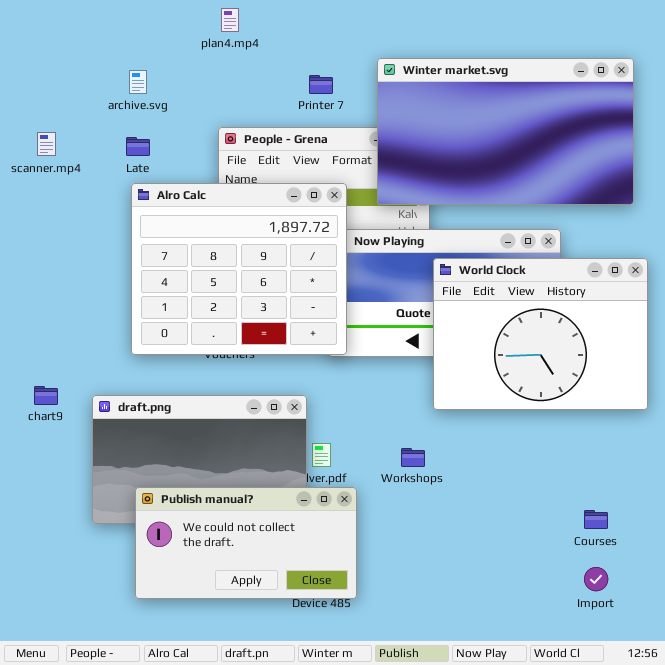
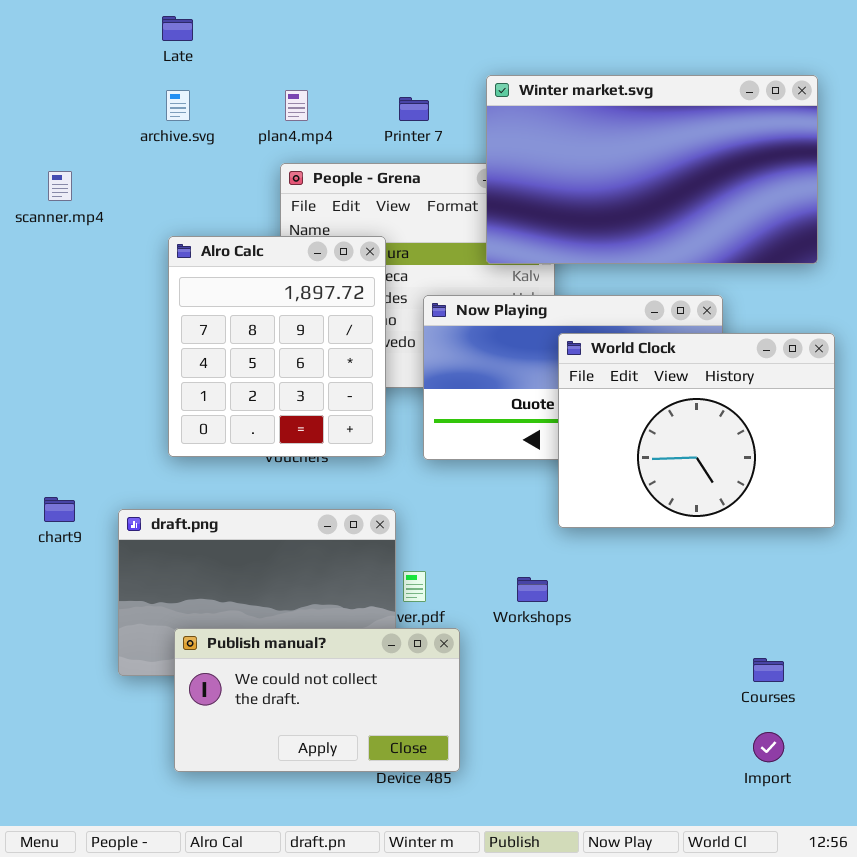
plan4.mp4: [221,8,239,32] -> [285,90,308,121], moved
Late: [126,137,150,156] -> [162,16,193,41], moved
Alro Calc: [131,183,347,355] -> [168,236,386,457], resized

